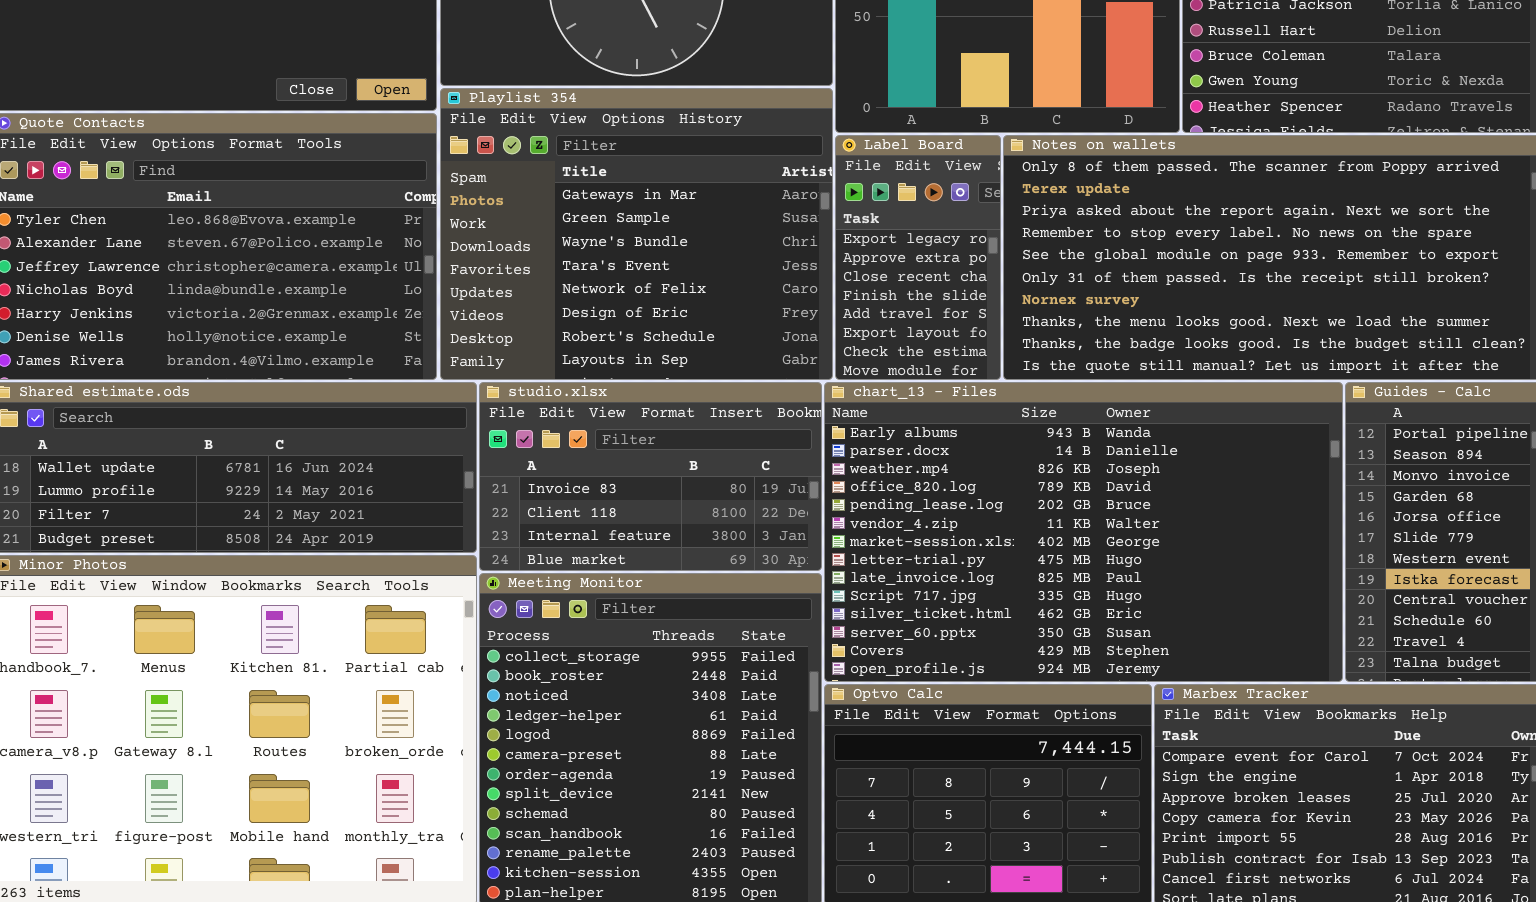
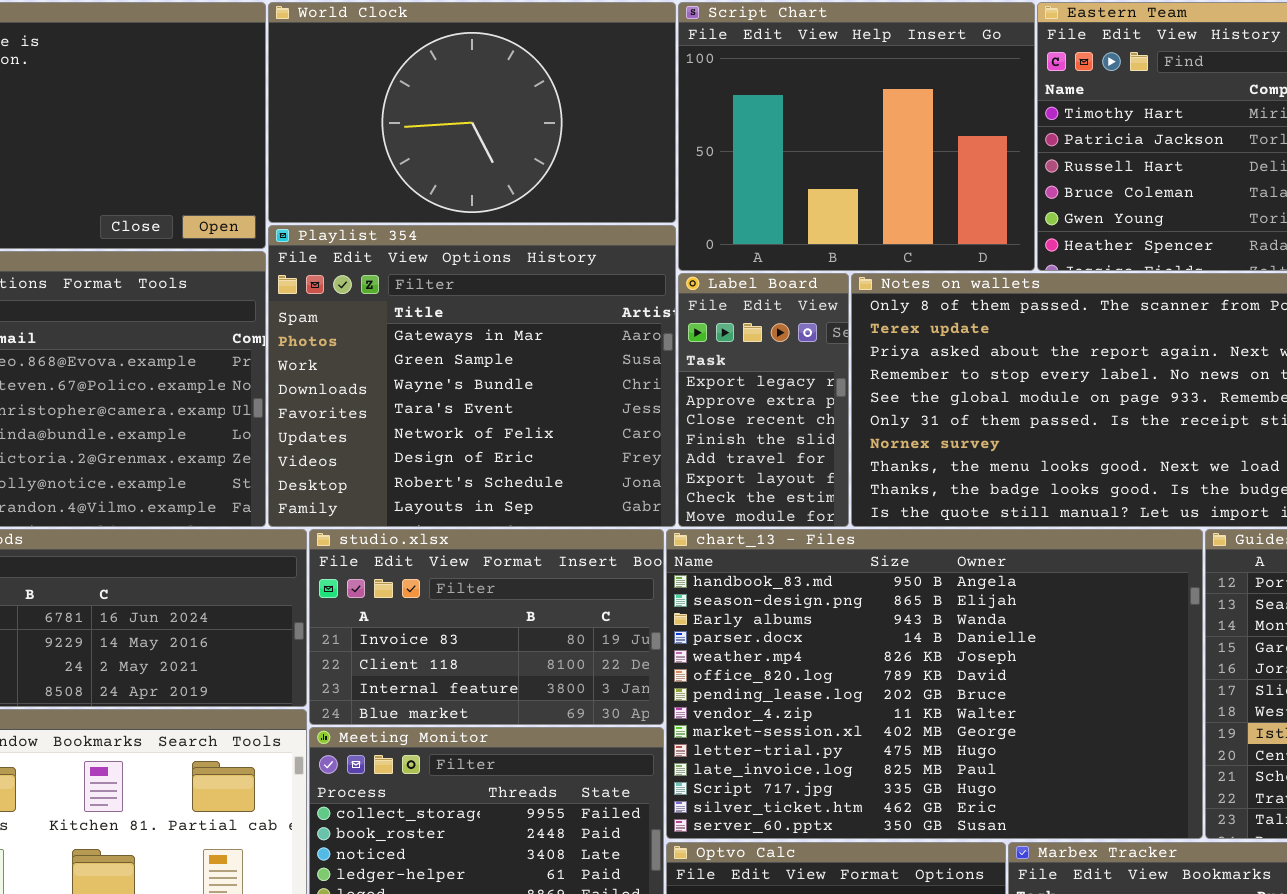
chart_13 - Files: [824,382,1343,682] -> [666,529,1203,839], scrolled up 2 rows

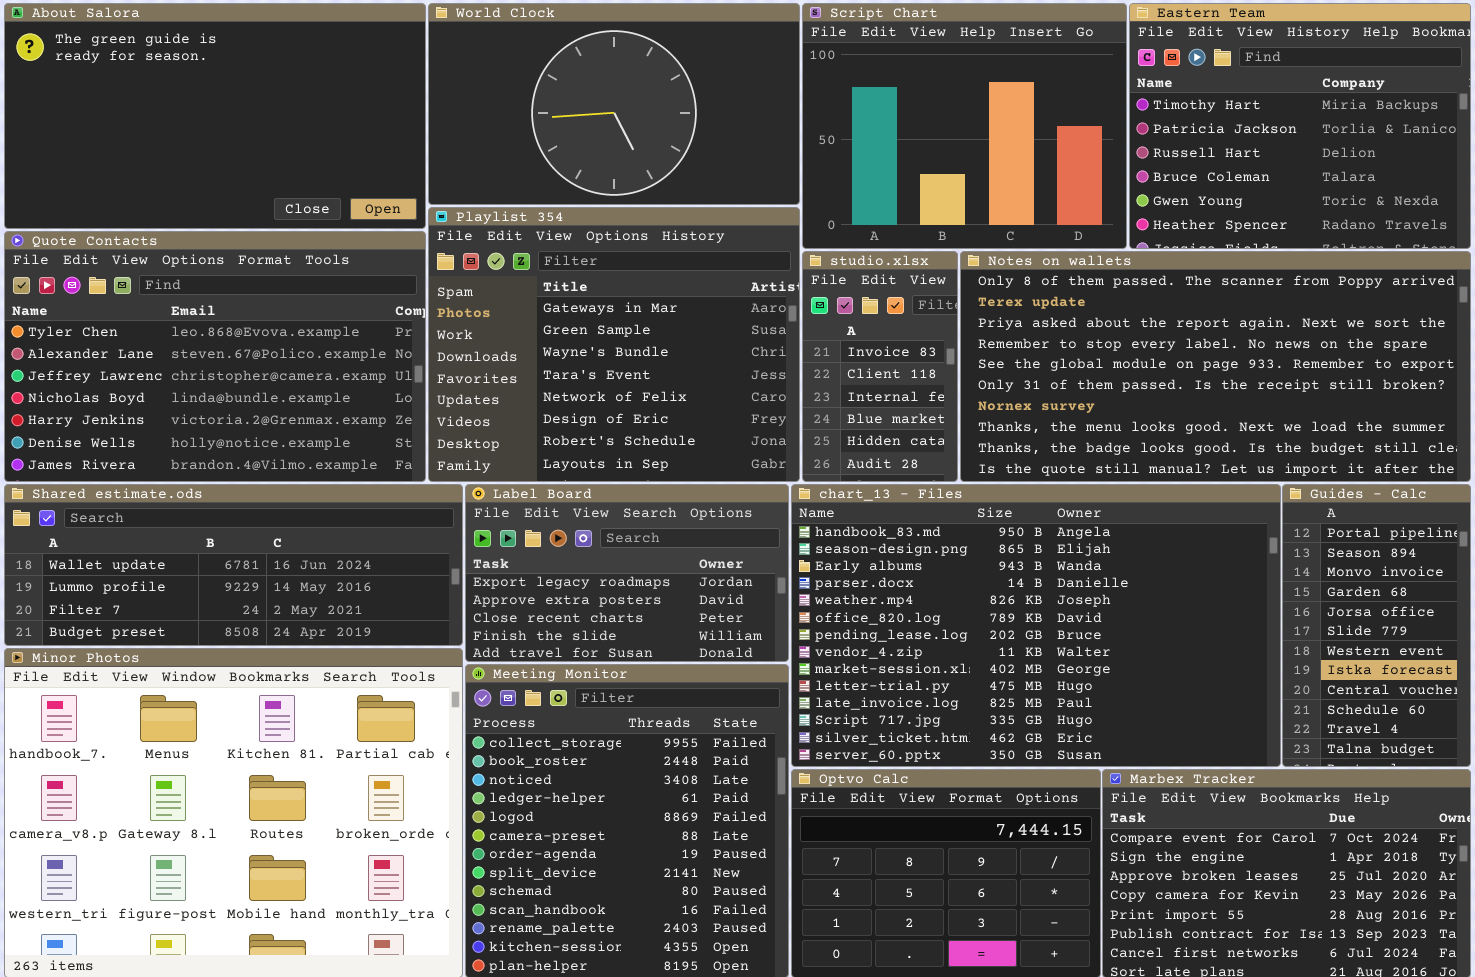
Label Board: [678,273,849,527] -> [465,484,789,662], moved, resized
studio.xlsx: [309,529,664,725] -> [802,251,958,482], moved, resized

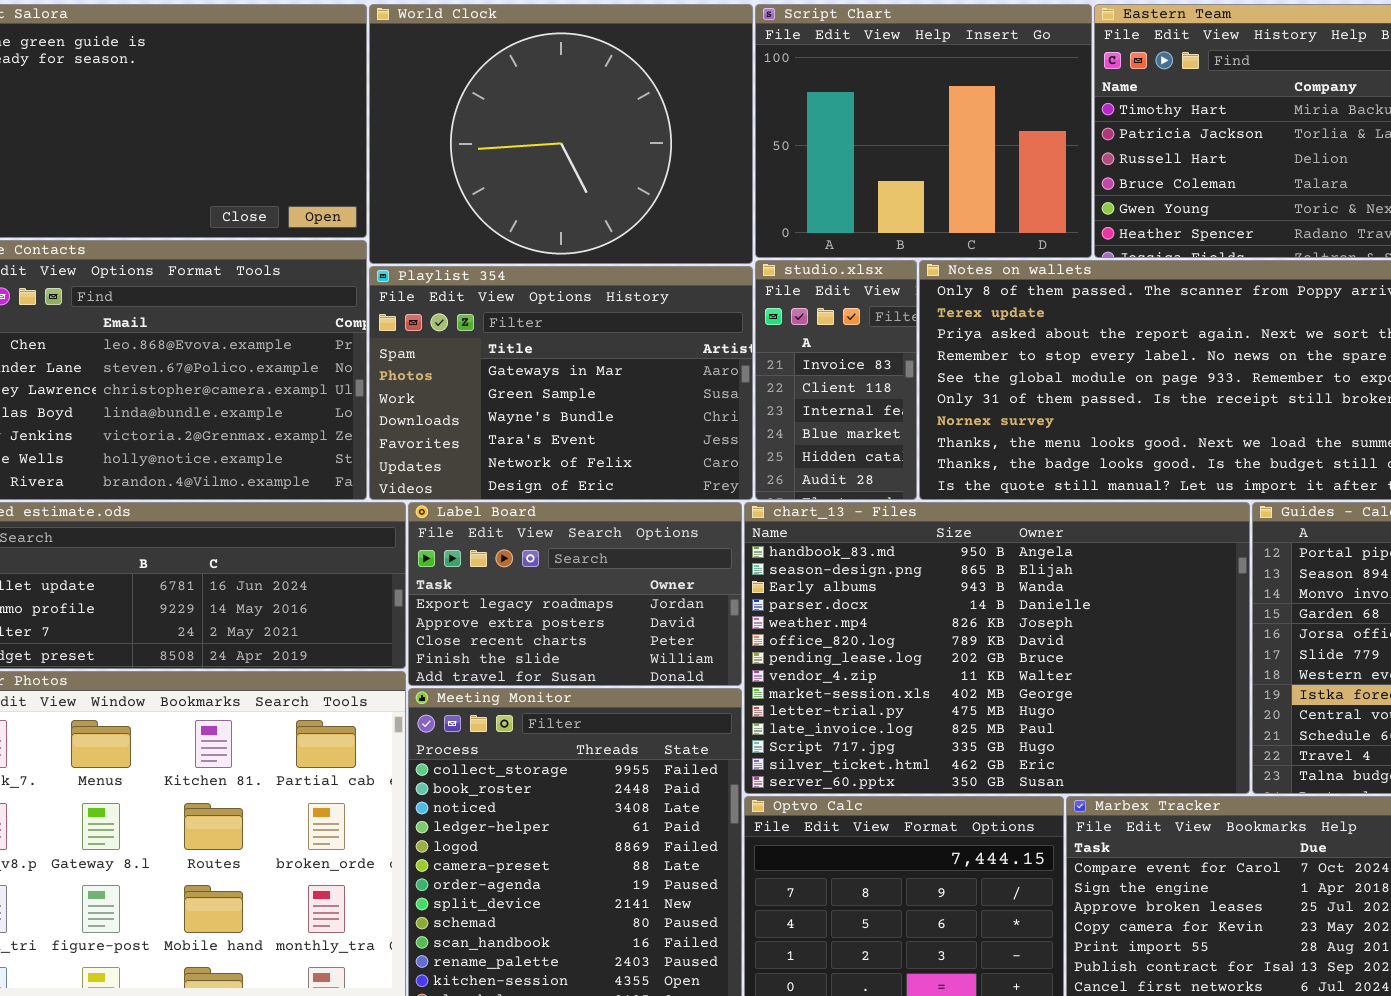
World Clock: [428,3,800,205] -> [369,4,753,264], resized
Playlist 354: [428,207,800,482] -> [369,266,753,500], resized

